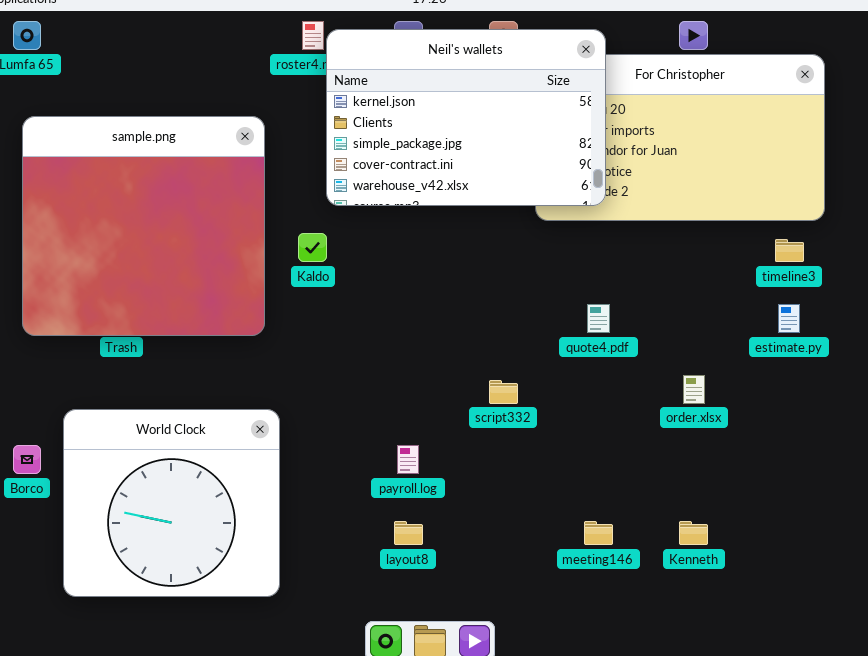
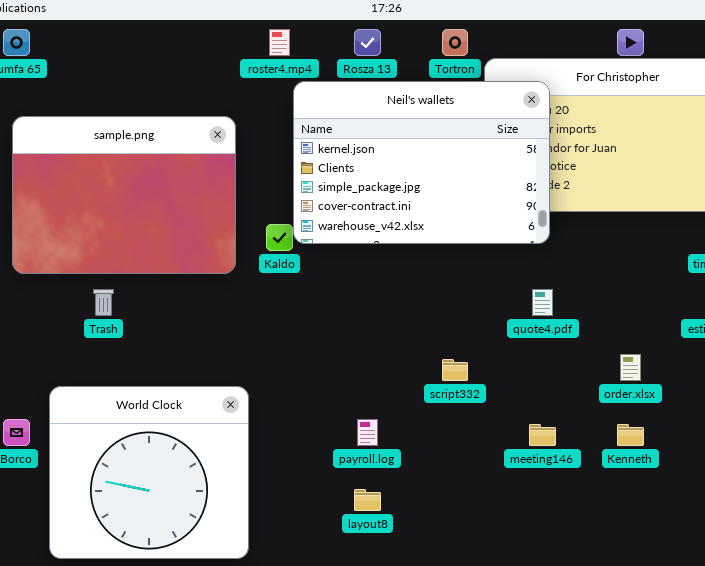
Neil's wallets: [326,29,606,206] -> [293,81,550,244], moved
sample.png: [22,116,265,336] -> [12,116,236,274], resized
meeting146: [584,521,613,545] -> [529,424,556,446], moved
Kenneth: [679,521,708,545] -> [617,424,644,446], moved

